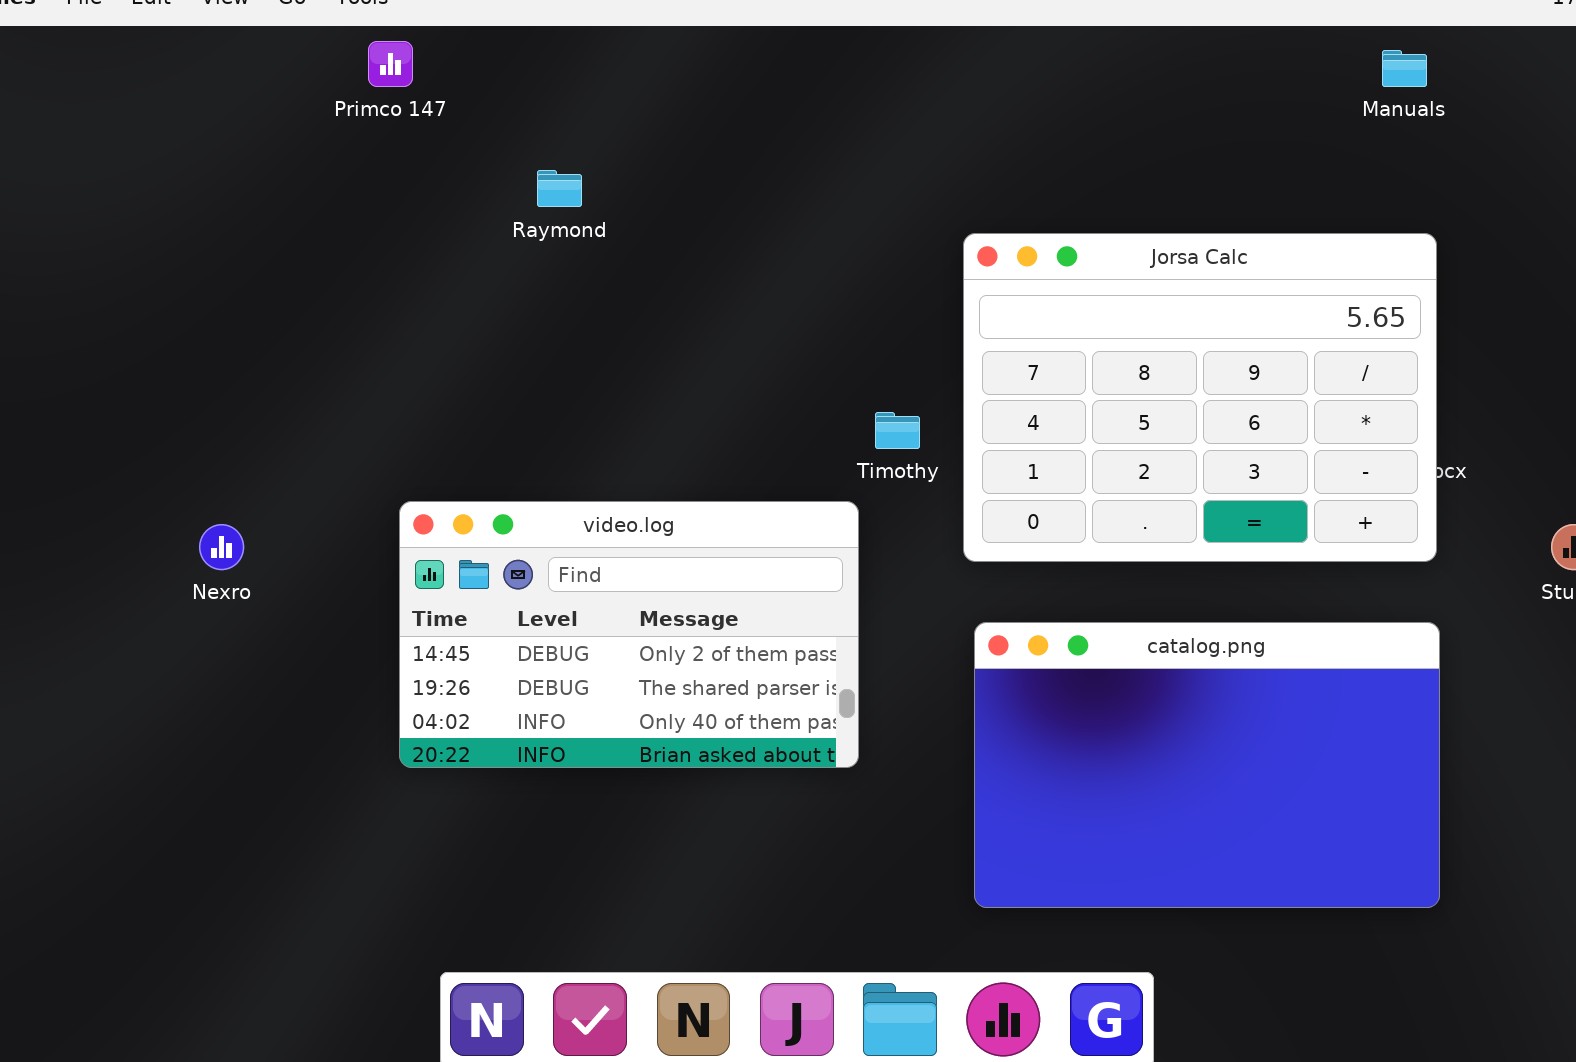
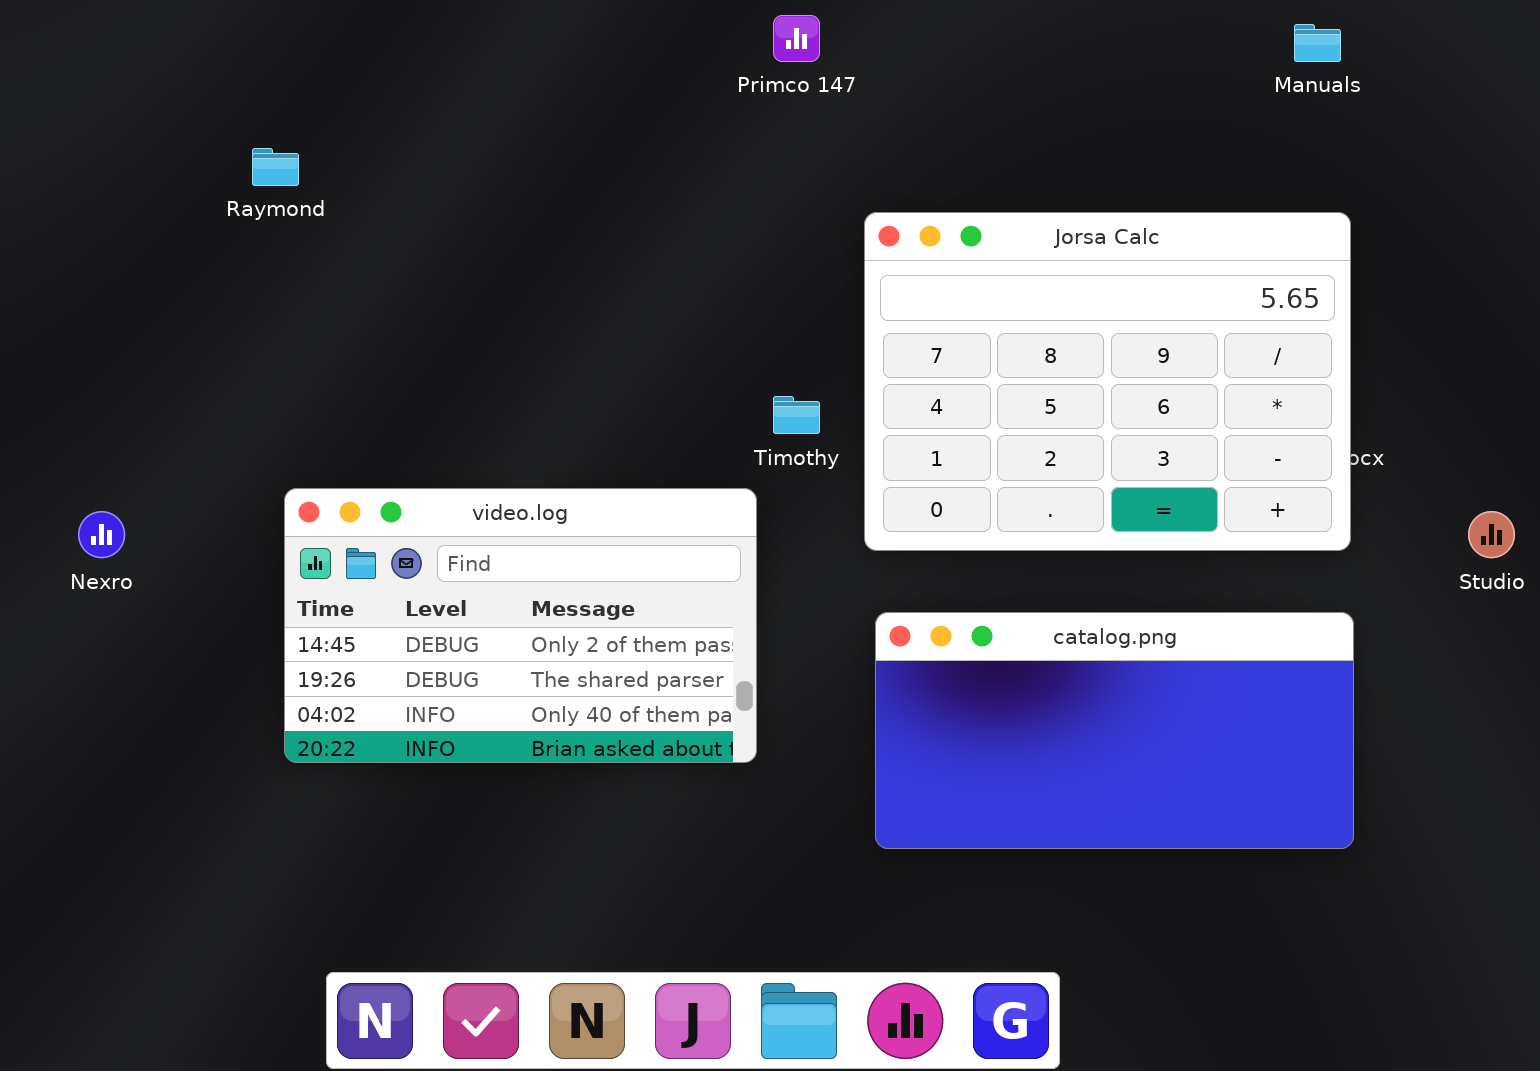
Primco 147: [368,41,413,87] -> [773,15,820,62], moved
Raymond: [537,170,582,207] -> [252,148,299,186], moved
catalog.png: [974,622,1440,908] -> [875,612,1354,849], resized

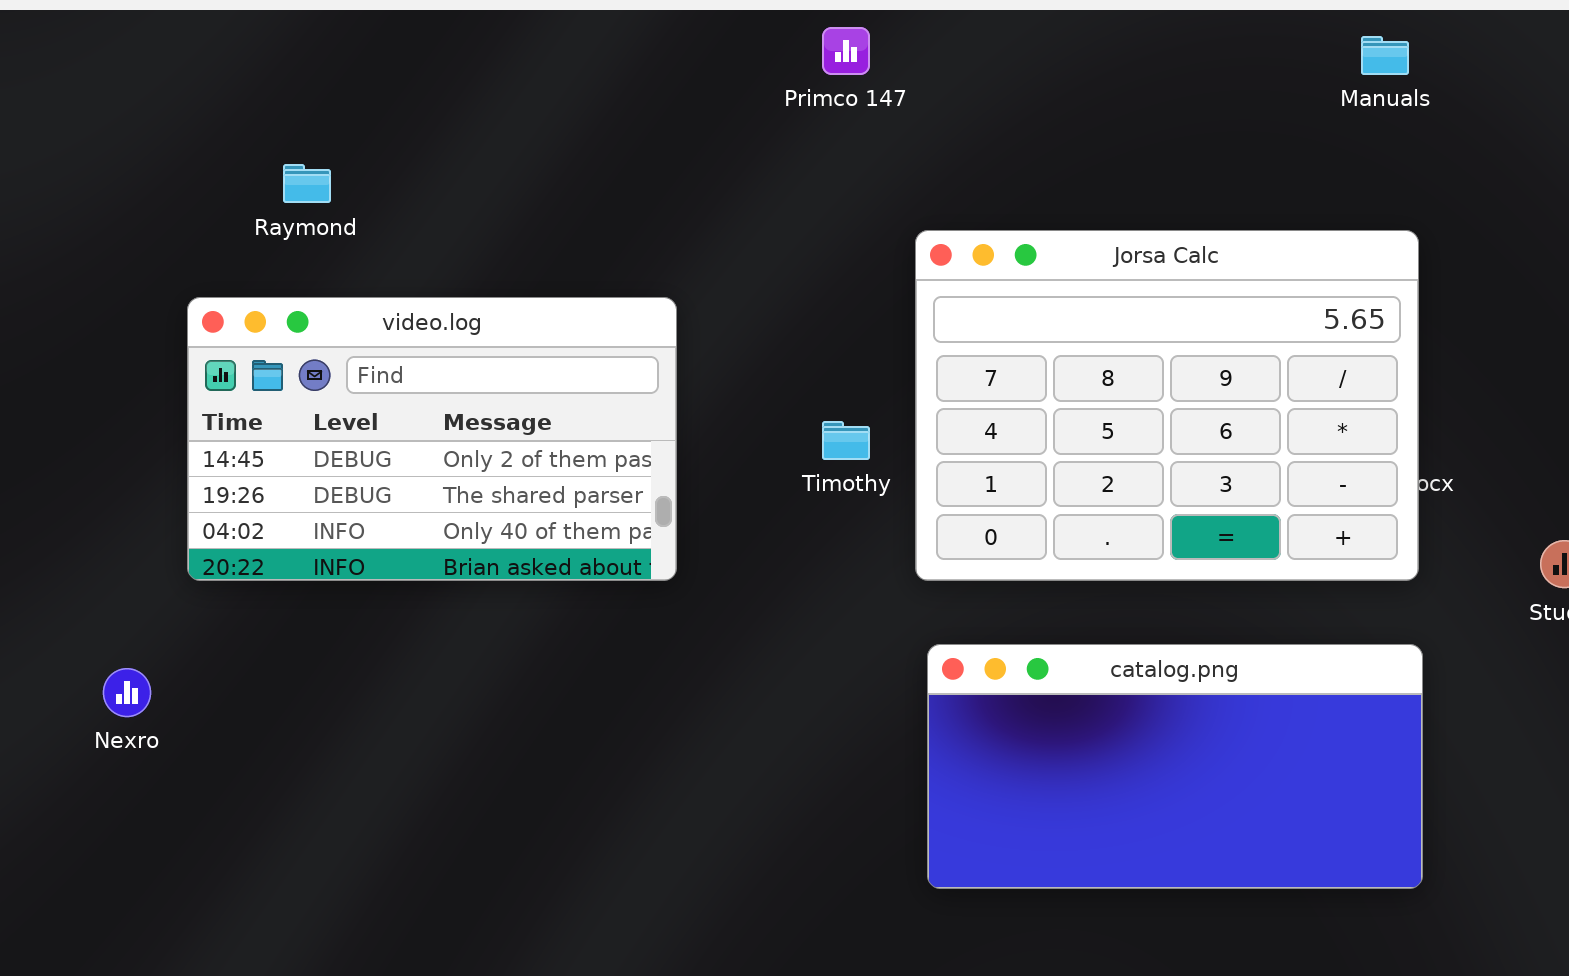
video.log: [284,488,757,763] -> [187,297,677,581], moved
Nexro: [78,511,125,558] -> [103,668,151,717], moved

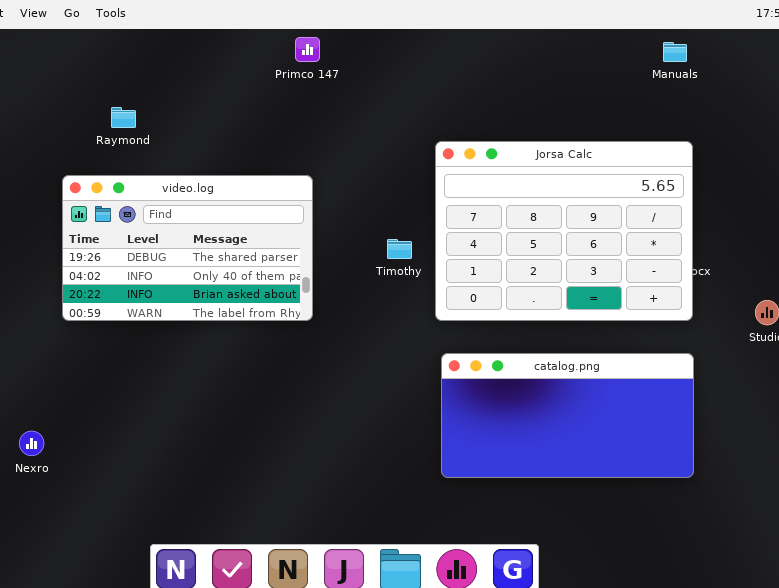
Primco 147: [822,27,870,75] -> [295,37,320,62], moved
video.log: [187,297,677,581] -> [62,175,313,321], scrolled down 1 row
Nexro: [103,668,151,717] -> [19,431,44,456], moved

